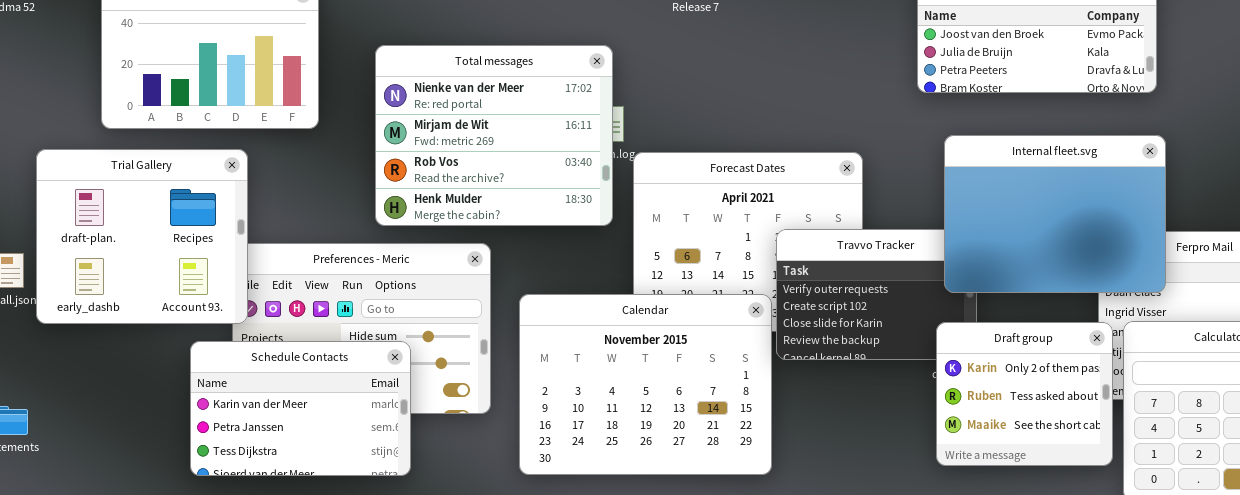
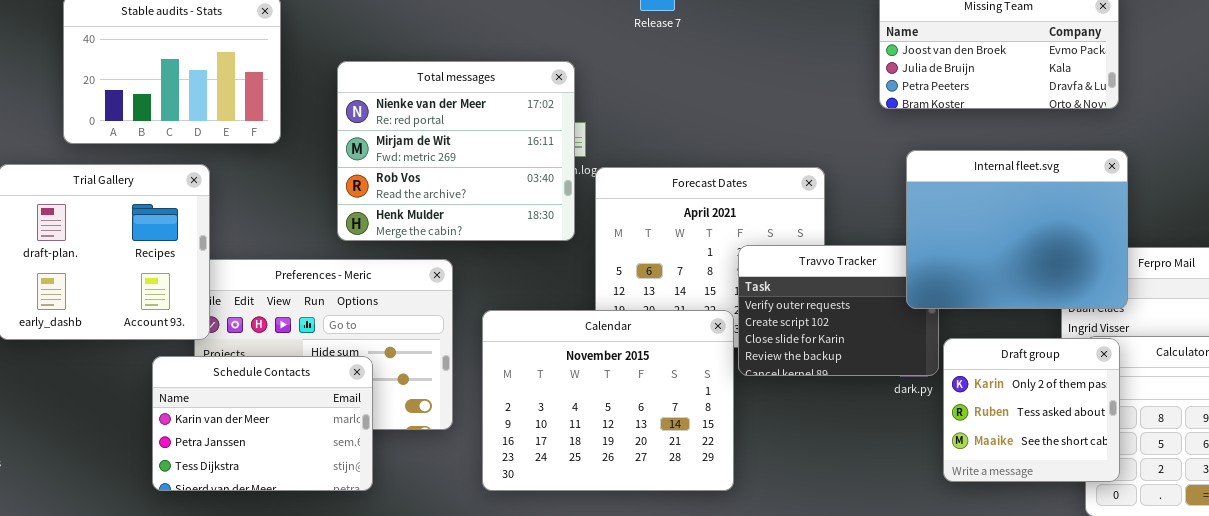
Draft group: [936,322,1113,466] -> [943,338,1120,482], moved

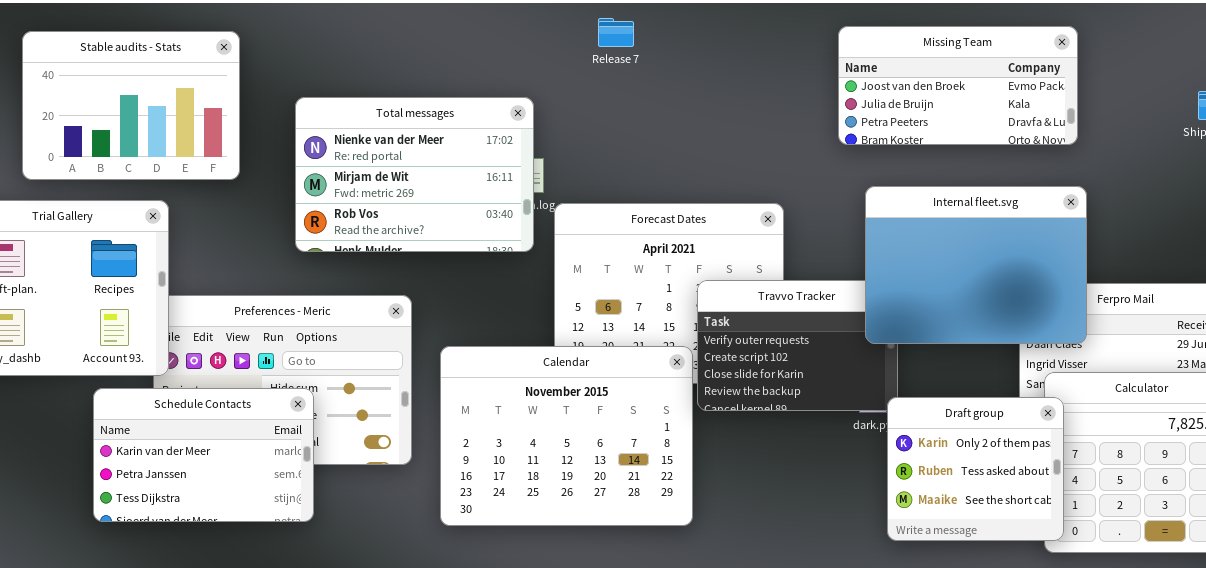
Total messages: [337,61,575,241] -> [295,97,534,252], resized
Draft group: [943,338,1120,482] -> [887,397,1064,541], moved
Schedule Contacts: [152,356,373,491] -> [93,388,314,522], moved

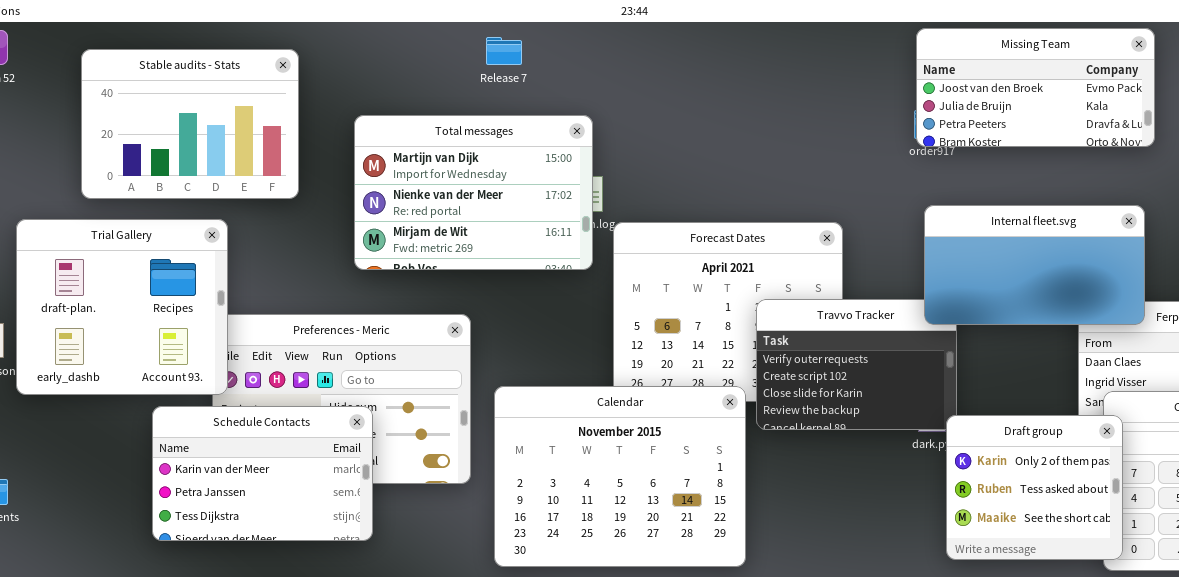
Release 7: [598,18,634,47] -> [486,37,522,65], moved
Missing Team: [838,26,1078,145] -> [916,28,1155,147], moved
Total messages: [295,97,534,252] -> [354,115,593,270], scrolled up 1 row
Internal fleet.svg: [865,186,1087,344] -> [924,205,1145,325], resized
Calendar: [440,346,693,526] -> [494,386,746,567], moved

